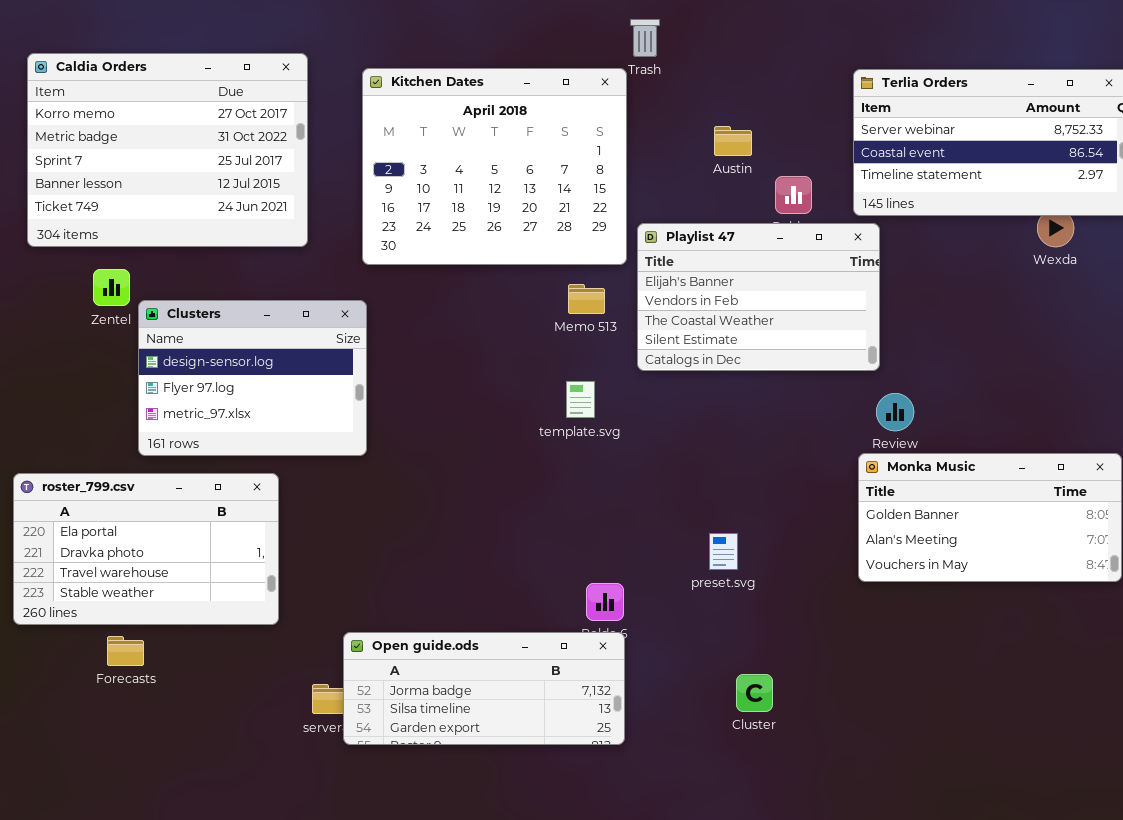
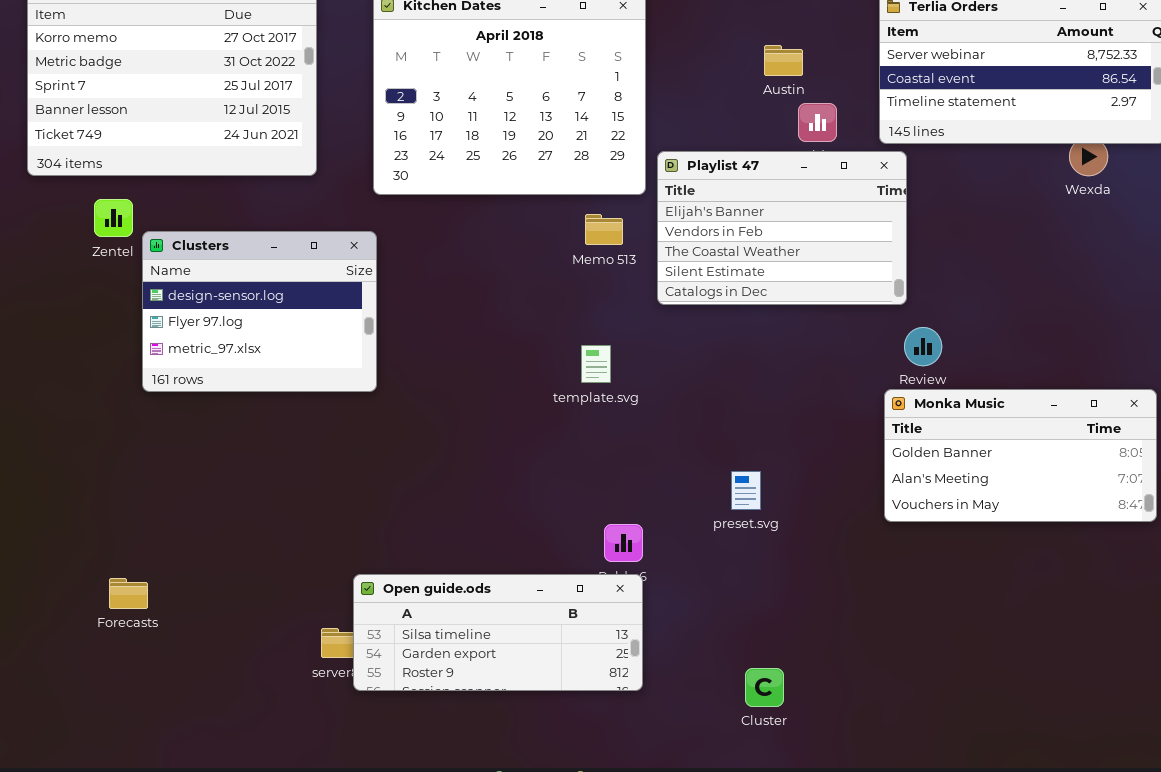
Austin: [714,126,752,156] -> [764,45,803,76], moved
template.svg: [566,381,595,418] -> [581,345,611,383], moved
roster_799.csv: [13,473,279,625] -> none, closed
Open guide.ods: [343,632,625,745] -> [353,574,643,691], scrolled down 1 row
Cluster: [736,674,773,712] -> [745,668,784,707], moved

